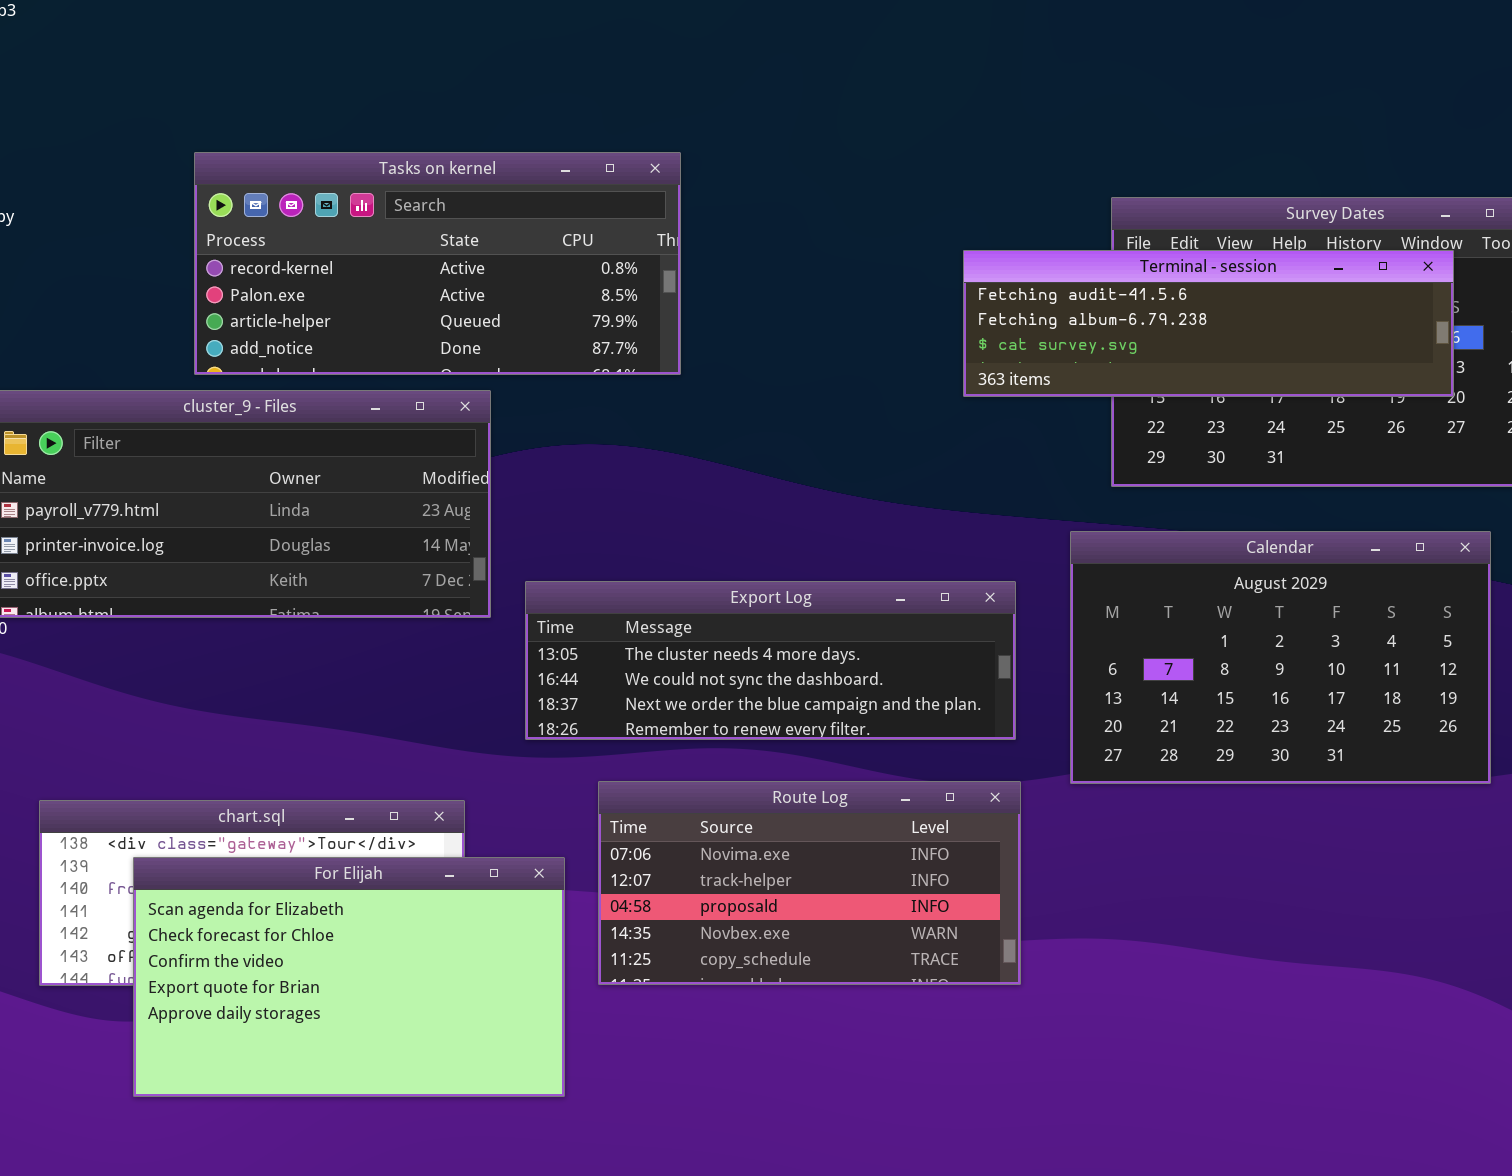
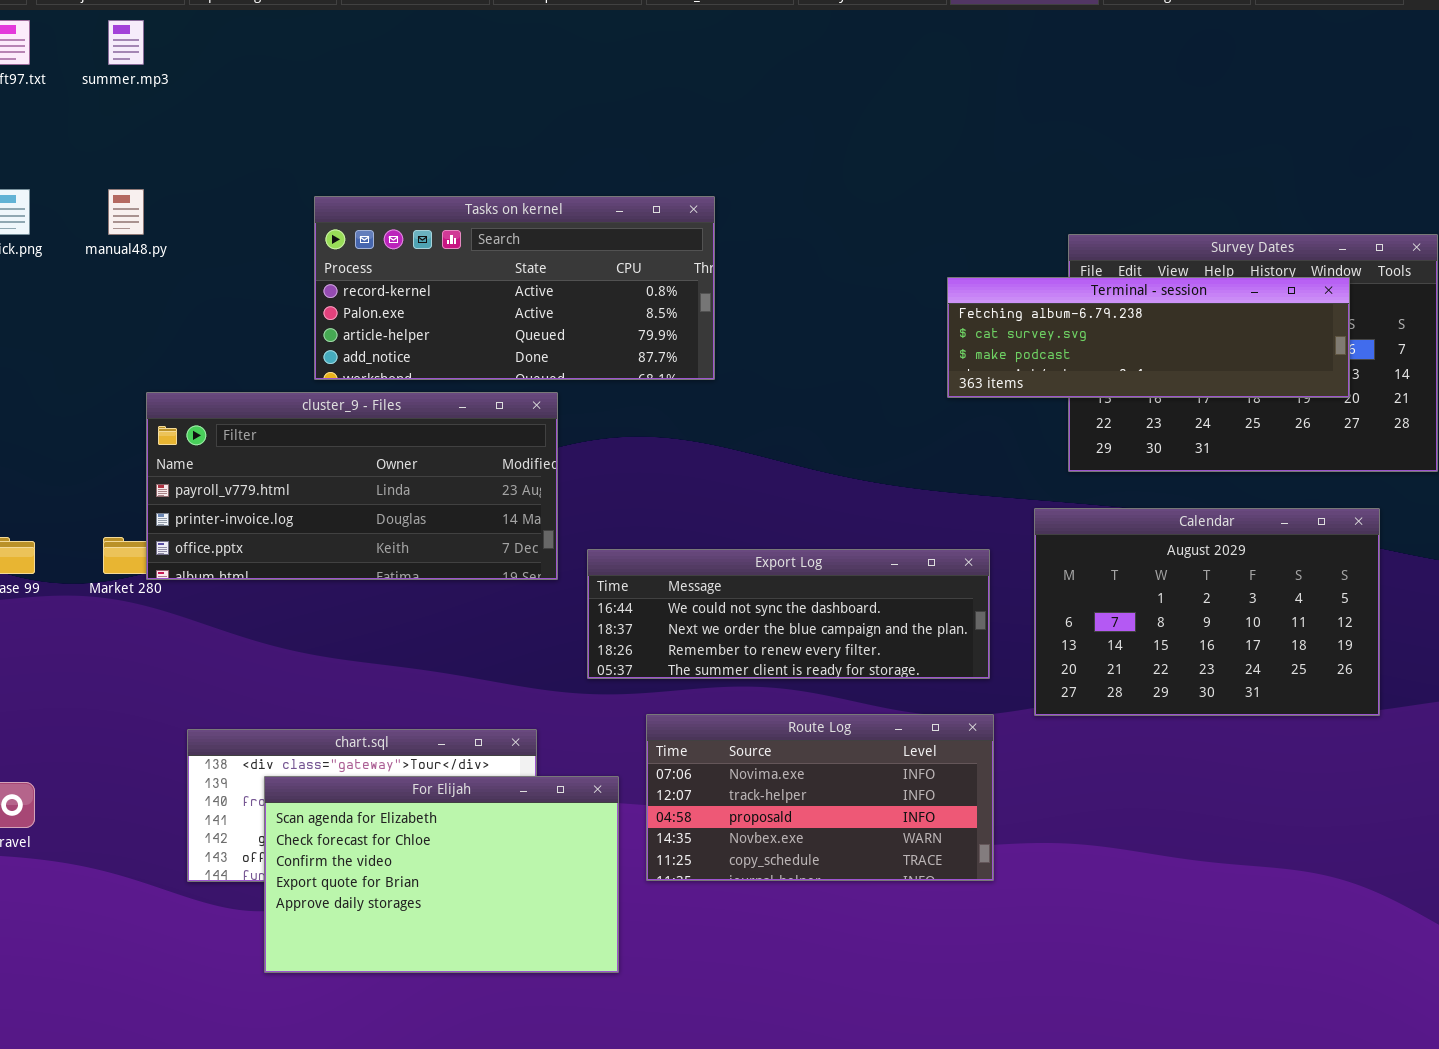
Terminal - session: [963,250,1454,397] -> [947,277,1350,398], scrolled down 1 row
Export Log: [525,581,1016,740] -> [587,549,990,679], scrolled down 1 row

